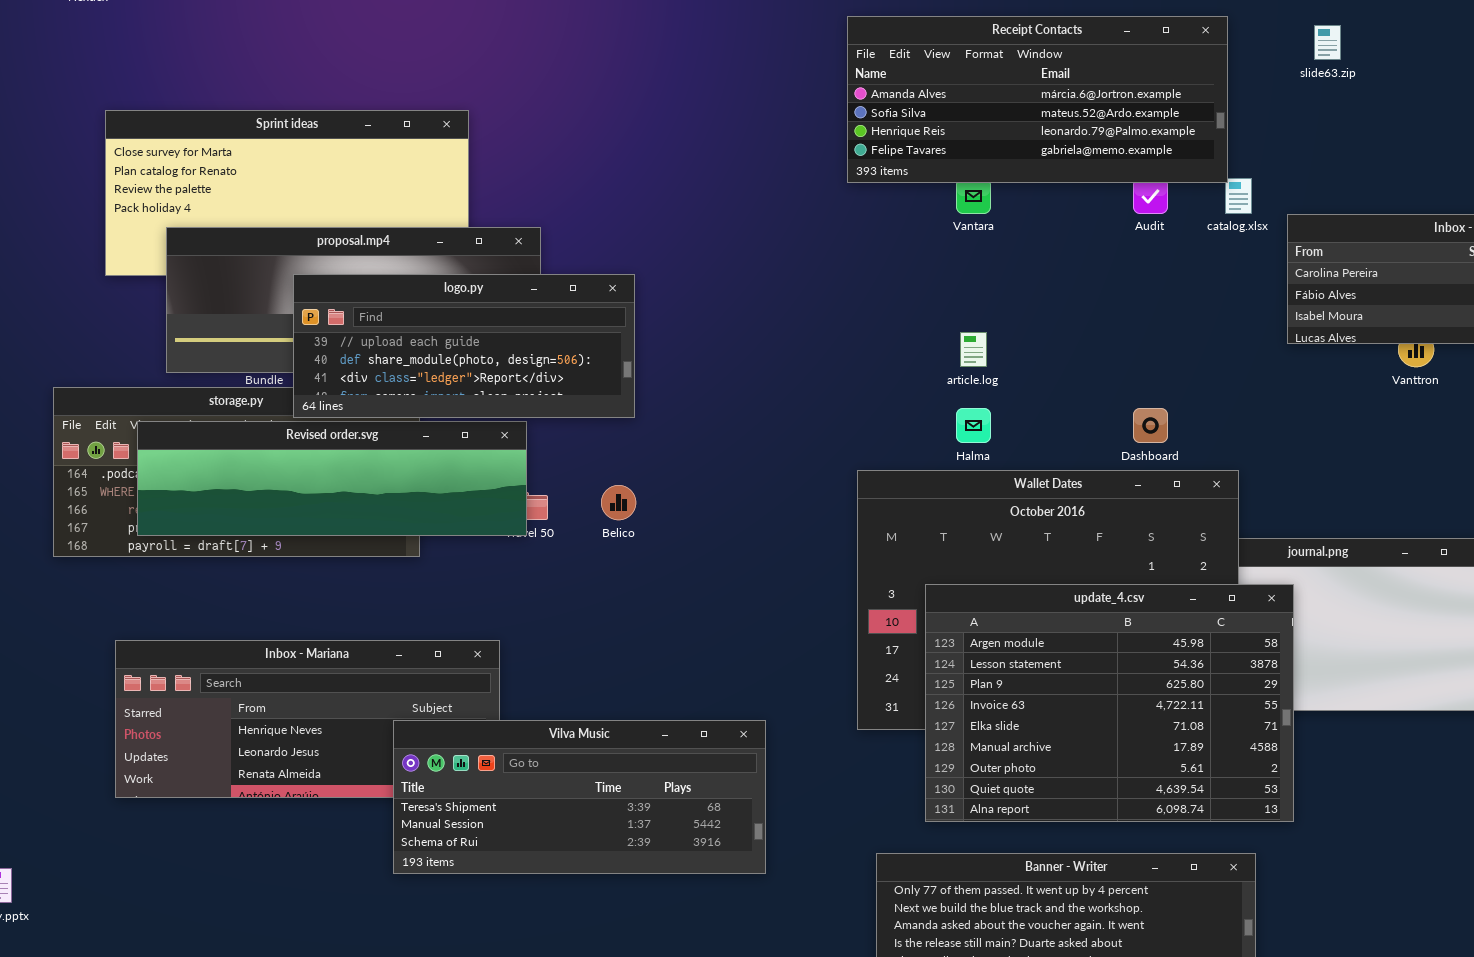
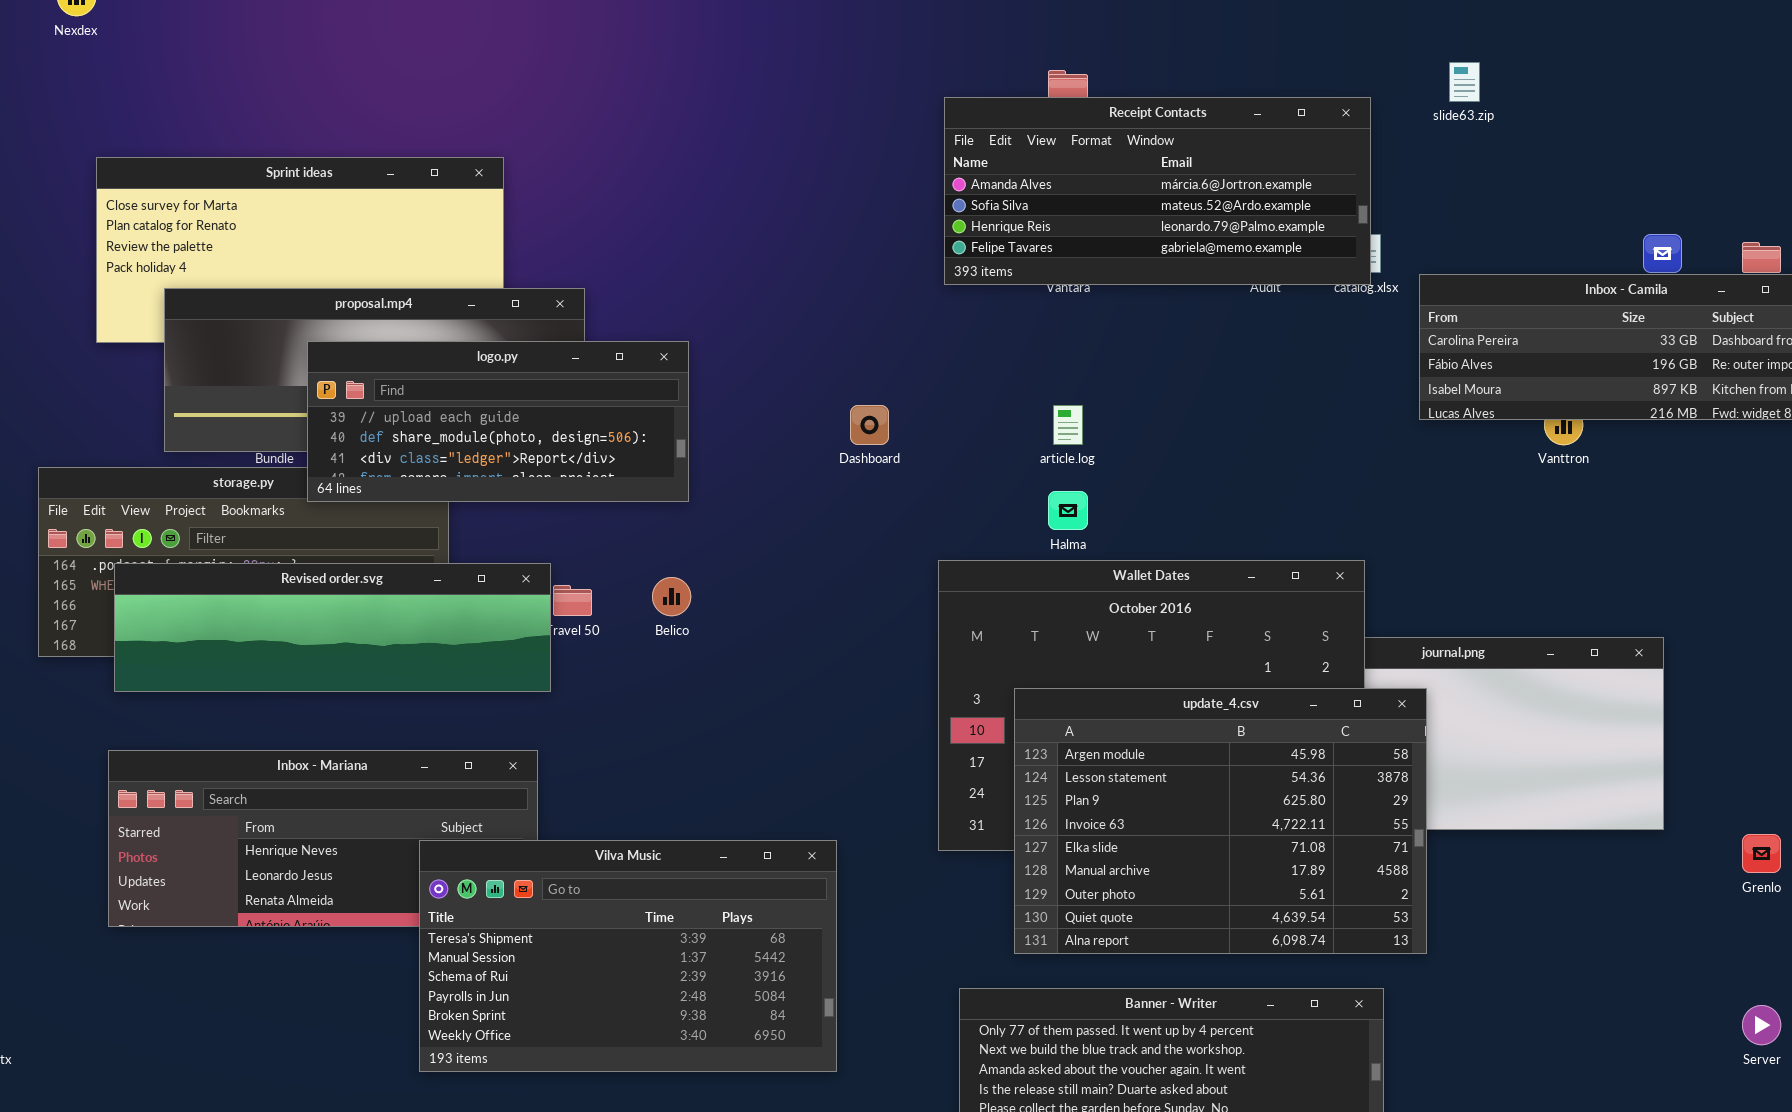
Receipt Contacts: [847,16,1228,183] -> [944,97,1371,285], moved
Dashboard: [1133,408,1168,443] -> [850,405,889,445], moved
Revised order.svg: [137,421,527,536] -> [114,563,551,692], moved
Vilva Music: [393,720,766,874] -> [419,840,837,1072], resized

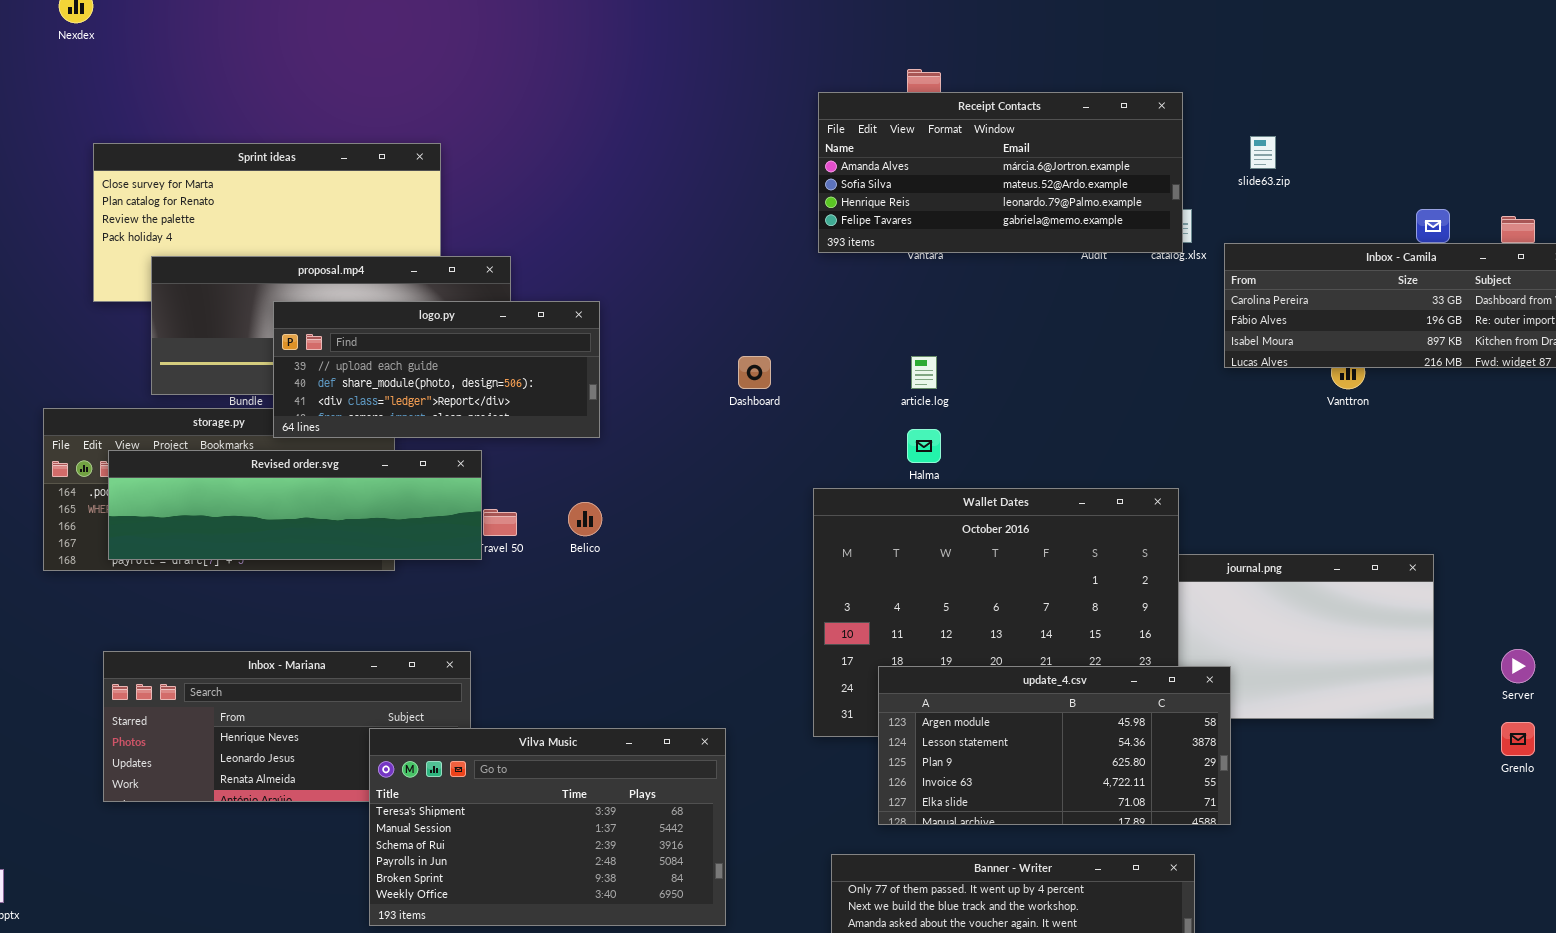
slide63.zip: [1449,62,1480,102] -> [1250,136,1276,169], moved
Revised order.svg: [114,563,551,692] -> [108,450,482,560], moved
update_4.csv: [1014,688,1427,954] -> [878,666,1231,825], resized
Server: [1742,1005,1781,1045] -> [1501,649,1535,683], moved

